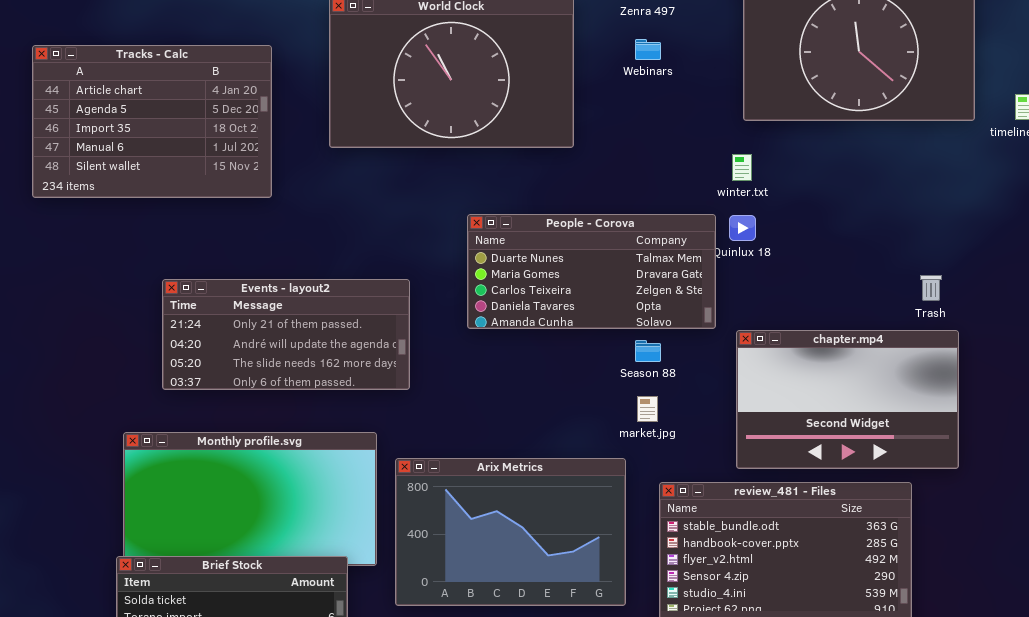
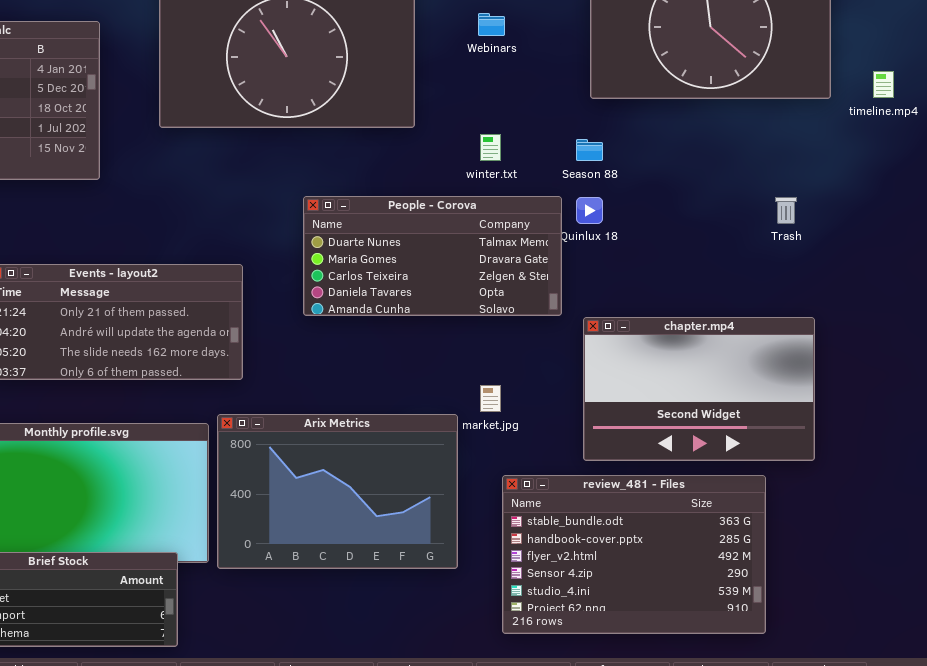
winter.txt: [732,154,752,181] -> [480,134,501,161], moved
Trash: [920,275,942,301] -> [775,197,797,224], moved
Season 88: [635,340,661,362] -> [576,139,603,161], moved
Arix Metrics: [395,458,626,606] -> [217,414,458,569], moved

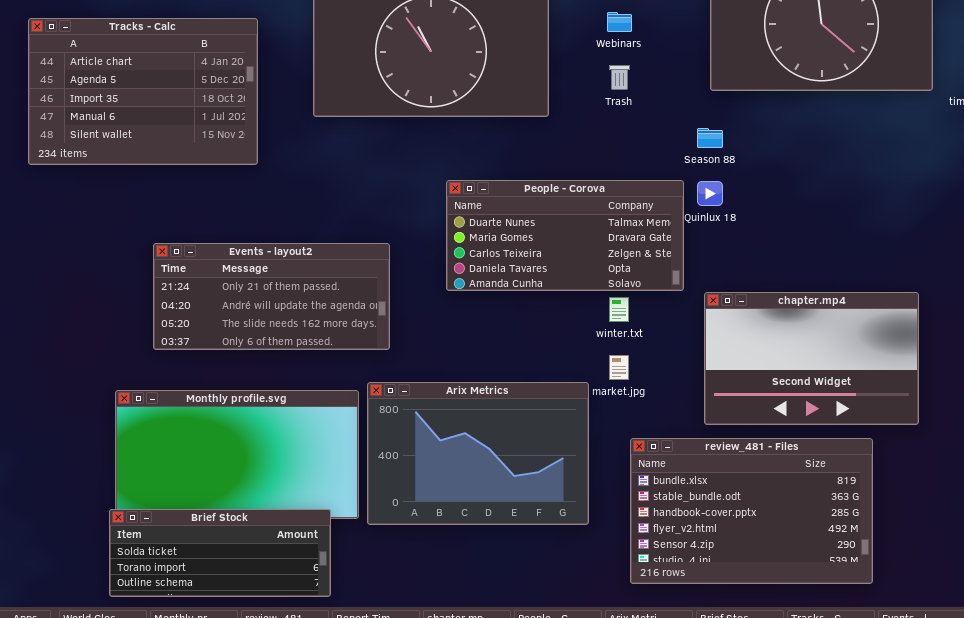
winter.txt: [480,134,501,161] -> [609,297,629,322], moved
Trash: [775,197,797,224] -> [609,65,630,90], moved
review_481 - Files: [502,475,766,634] -> [630,438,873,584], scrolled up 1 row

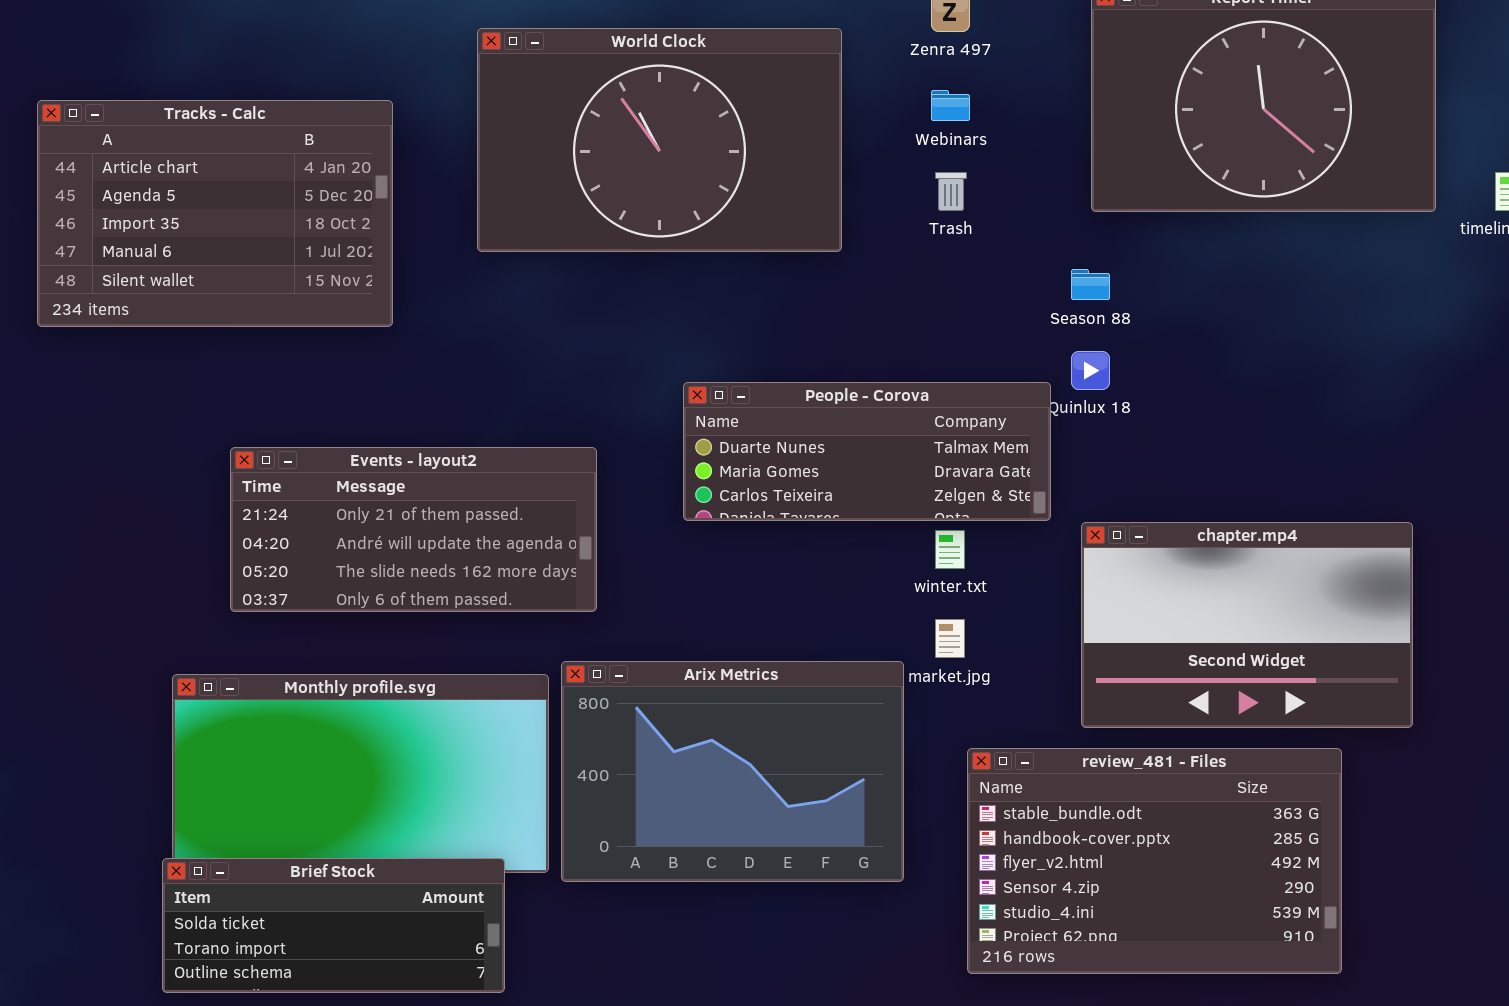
People - Corova: [446,180,684,291] -> [683,382,1051,521], resized
review_481 - Files: [630,438,873,584] -> [967,748,1342,974], scrolled down 1 row

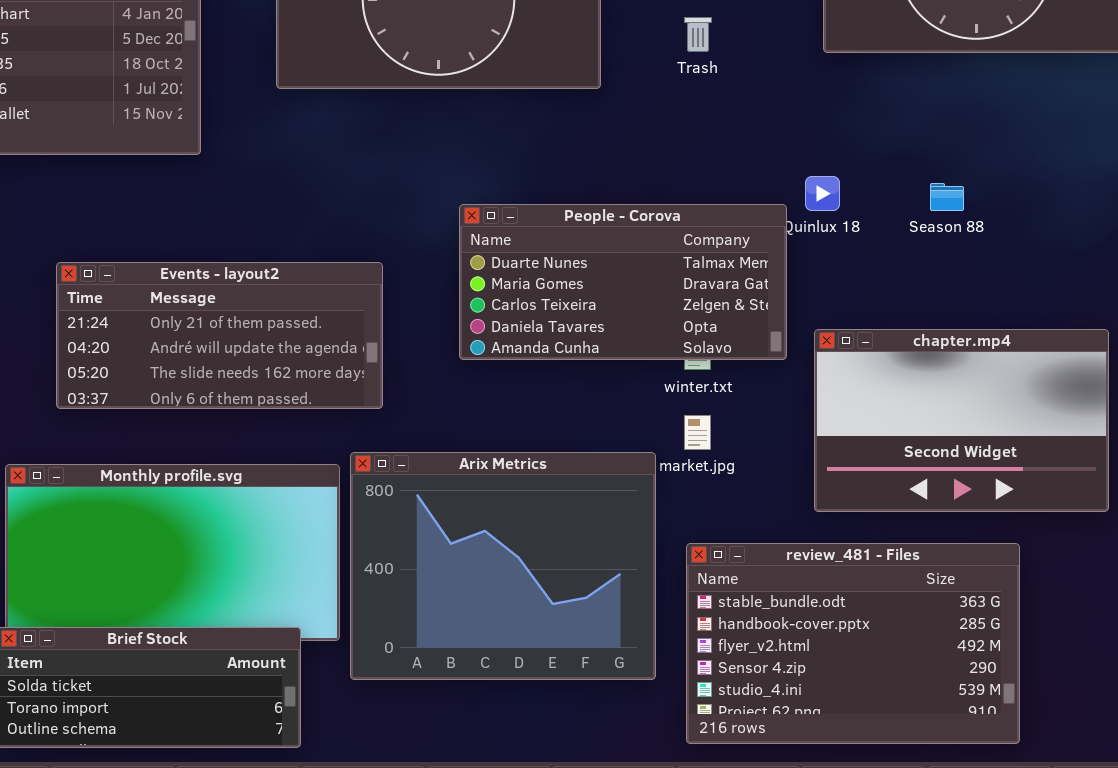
Season 88: [1071,269,1110,300] -> [930,183,964,211], moved
People - Corova: [683,382,1051,521] -> [459,204,787,360], resized
Arix Metrics: [561,661,904,882] -> [350,452,656,680], resized
review_481 - Files: [967,748,1342,974] -> [686,543,1020,744], moved

